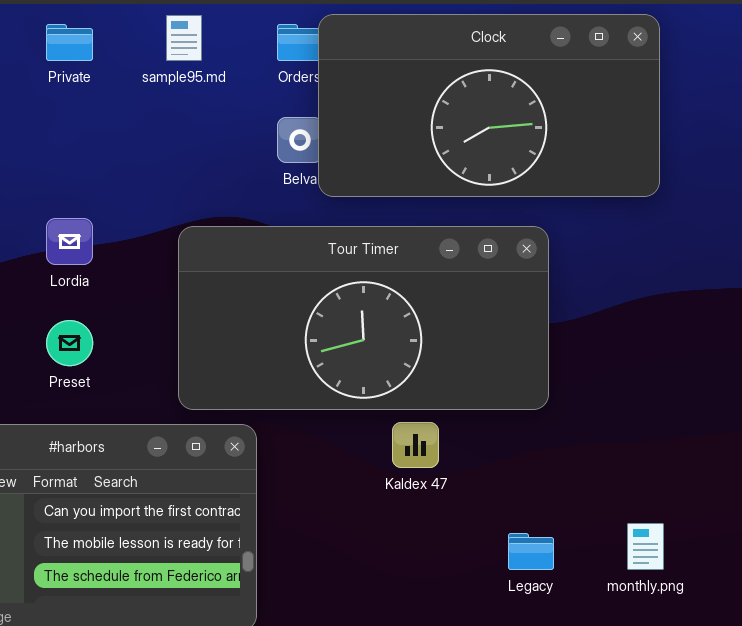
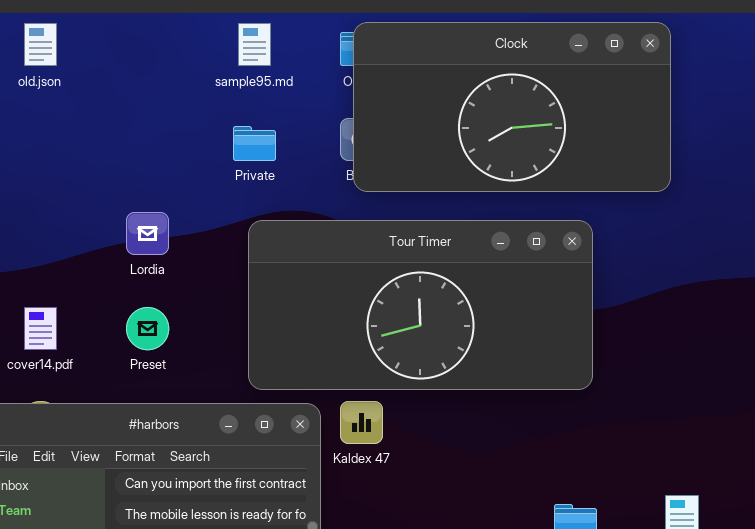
Clock: [318,14,660,197] -> [353,22,671,192], moved
Private: [46,24,93,61] -> [233,126,276,161], moved
Kaldex 47: [392,422,439,468] -> [340,401,383,444], moved

